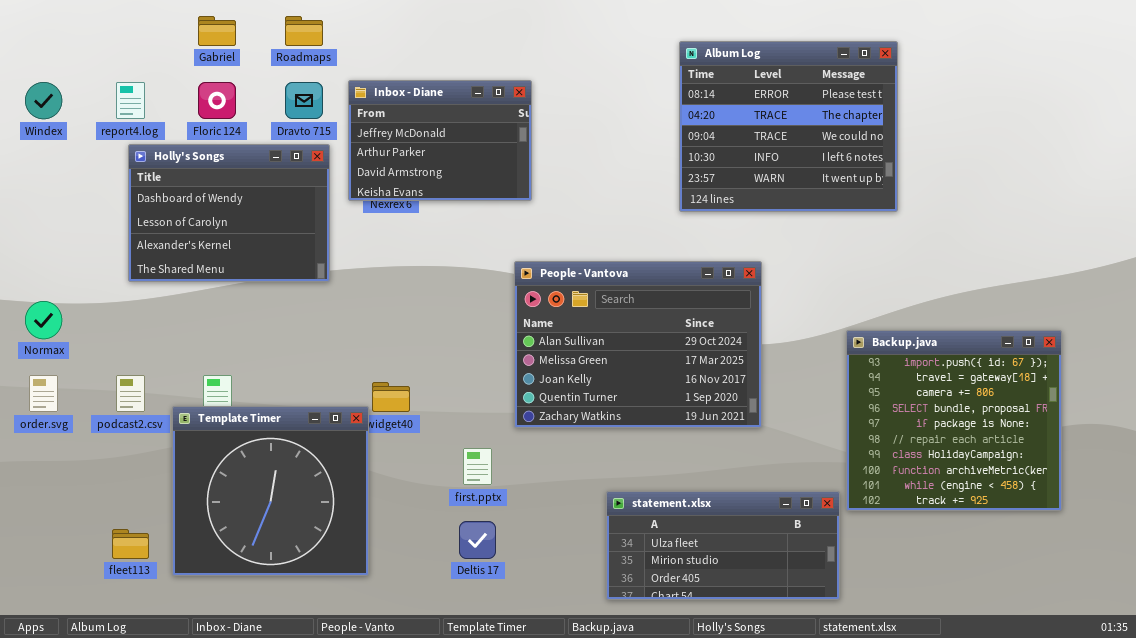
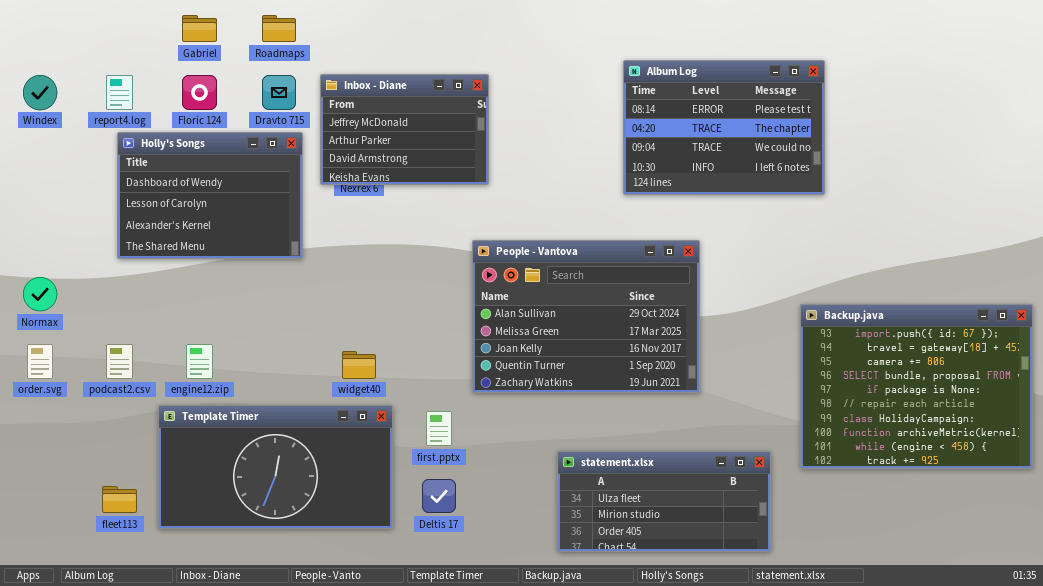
Album Log: [679,41,898,212] -> [623,60,825,195], resized
Backup.java: [846,330,1062,511] -> [800,304,1033,469], moved, resized
Template Timer: [172,406,369,576] -> [158,405,393,529], resized

